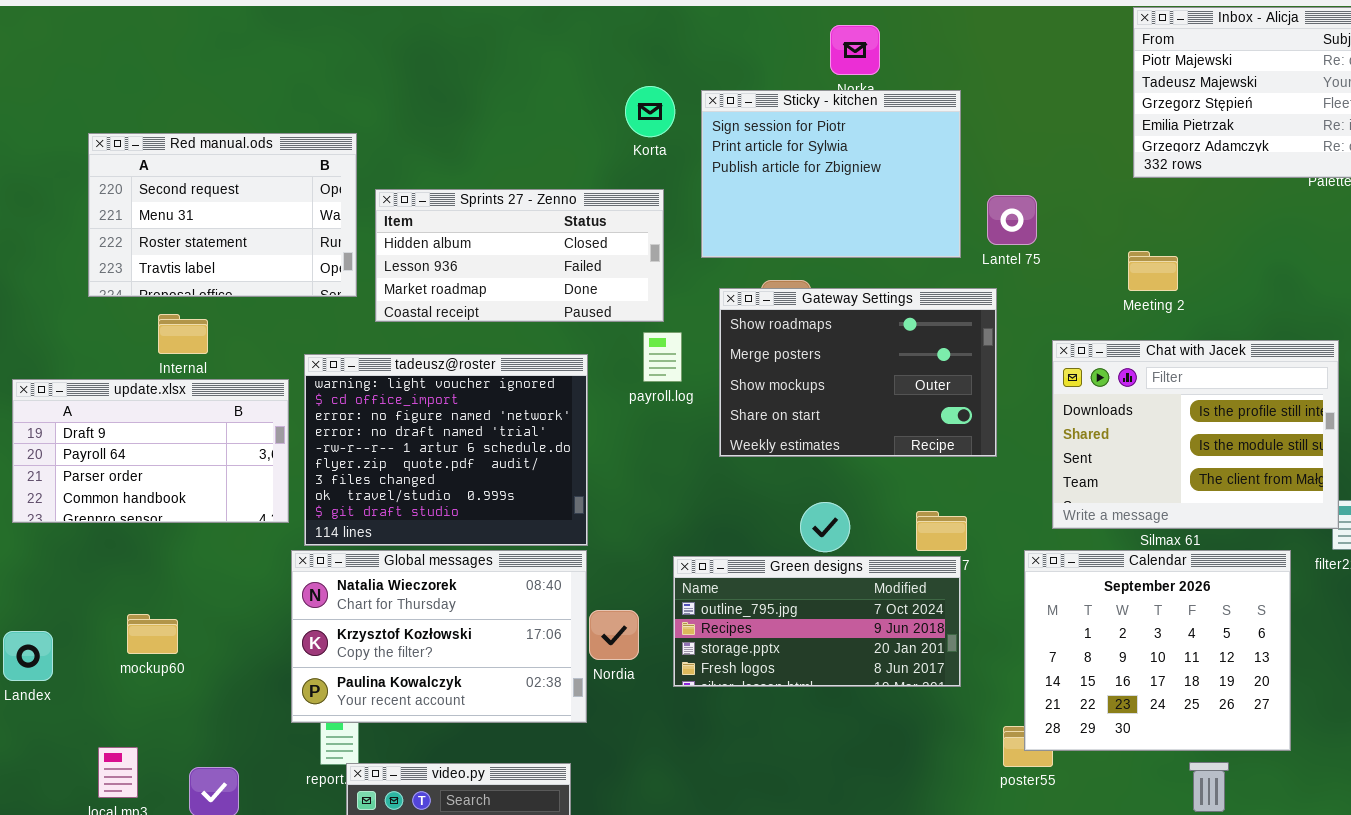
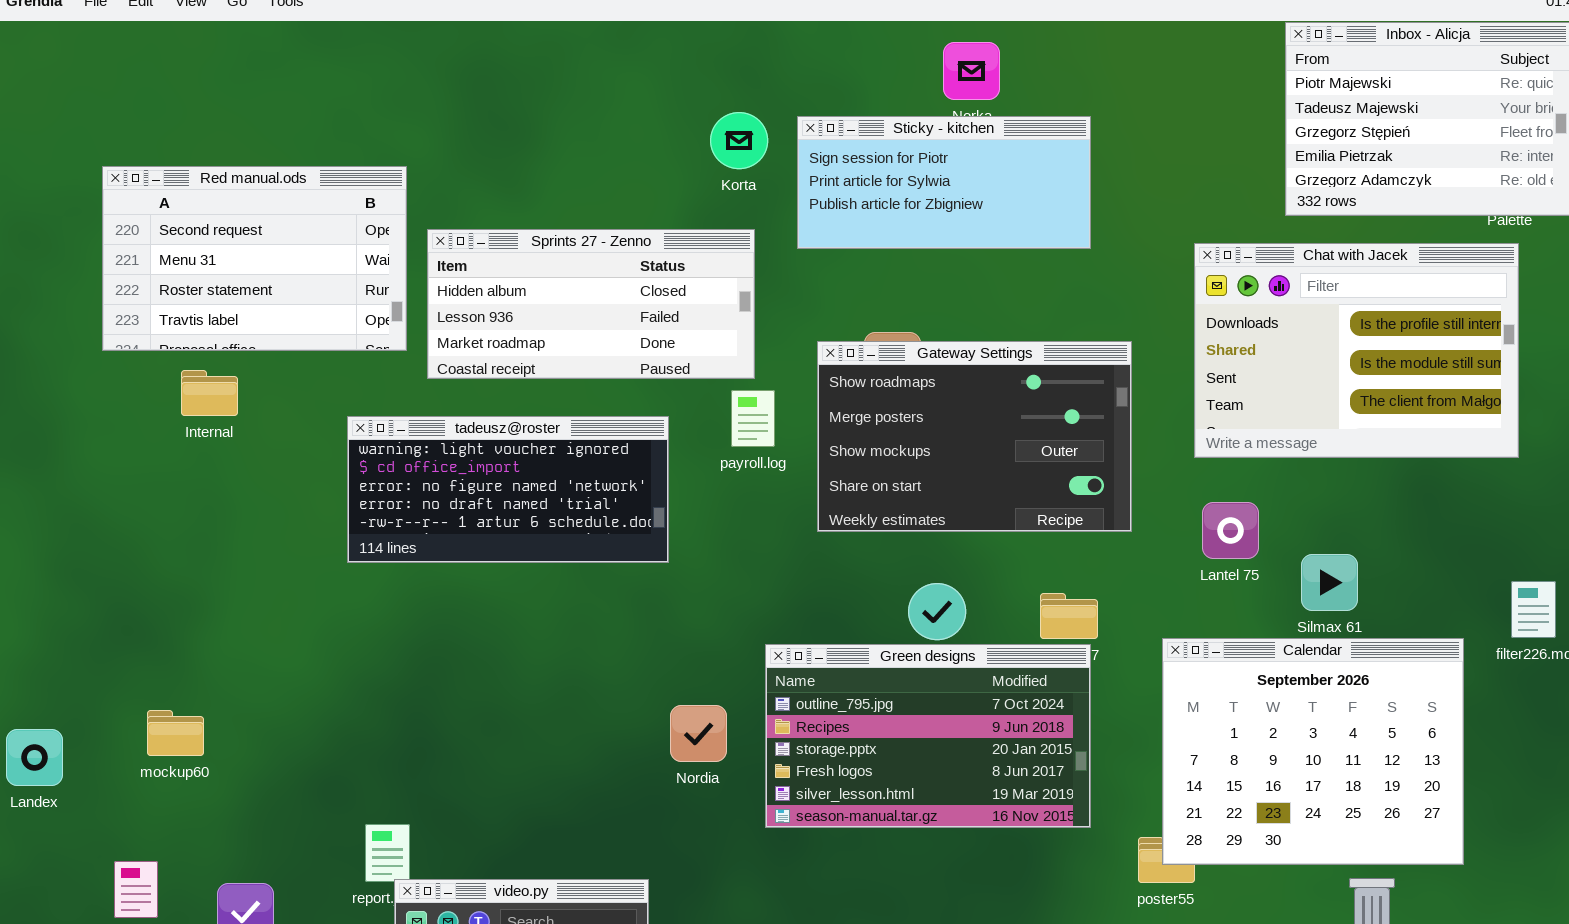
Sticky - kitchen: [701,90,961,258] -> [797,116,1091,249], resized
Lantel 75: [987,195,1037,245] -> [1202,502,1259,559], moved
Chat with Jacek: [1052,340,1339,529] -> [1194,243,1519,458], moved
tadeusz@roster: [304,354,588,546] -> [347,416,669,563], resized
update.xlsx: [12,379,289,523] -> none, closed
Global messages: [291,550,587,723] -> none, closed
Green designs: [673,556,961,687] -> [765,644,1091,828], resized

